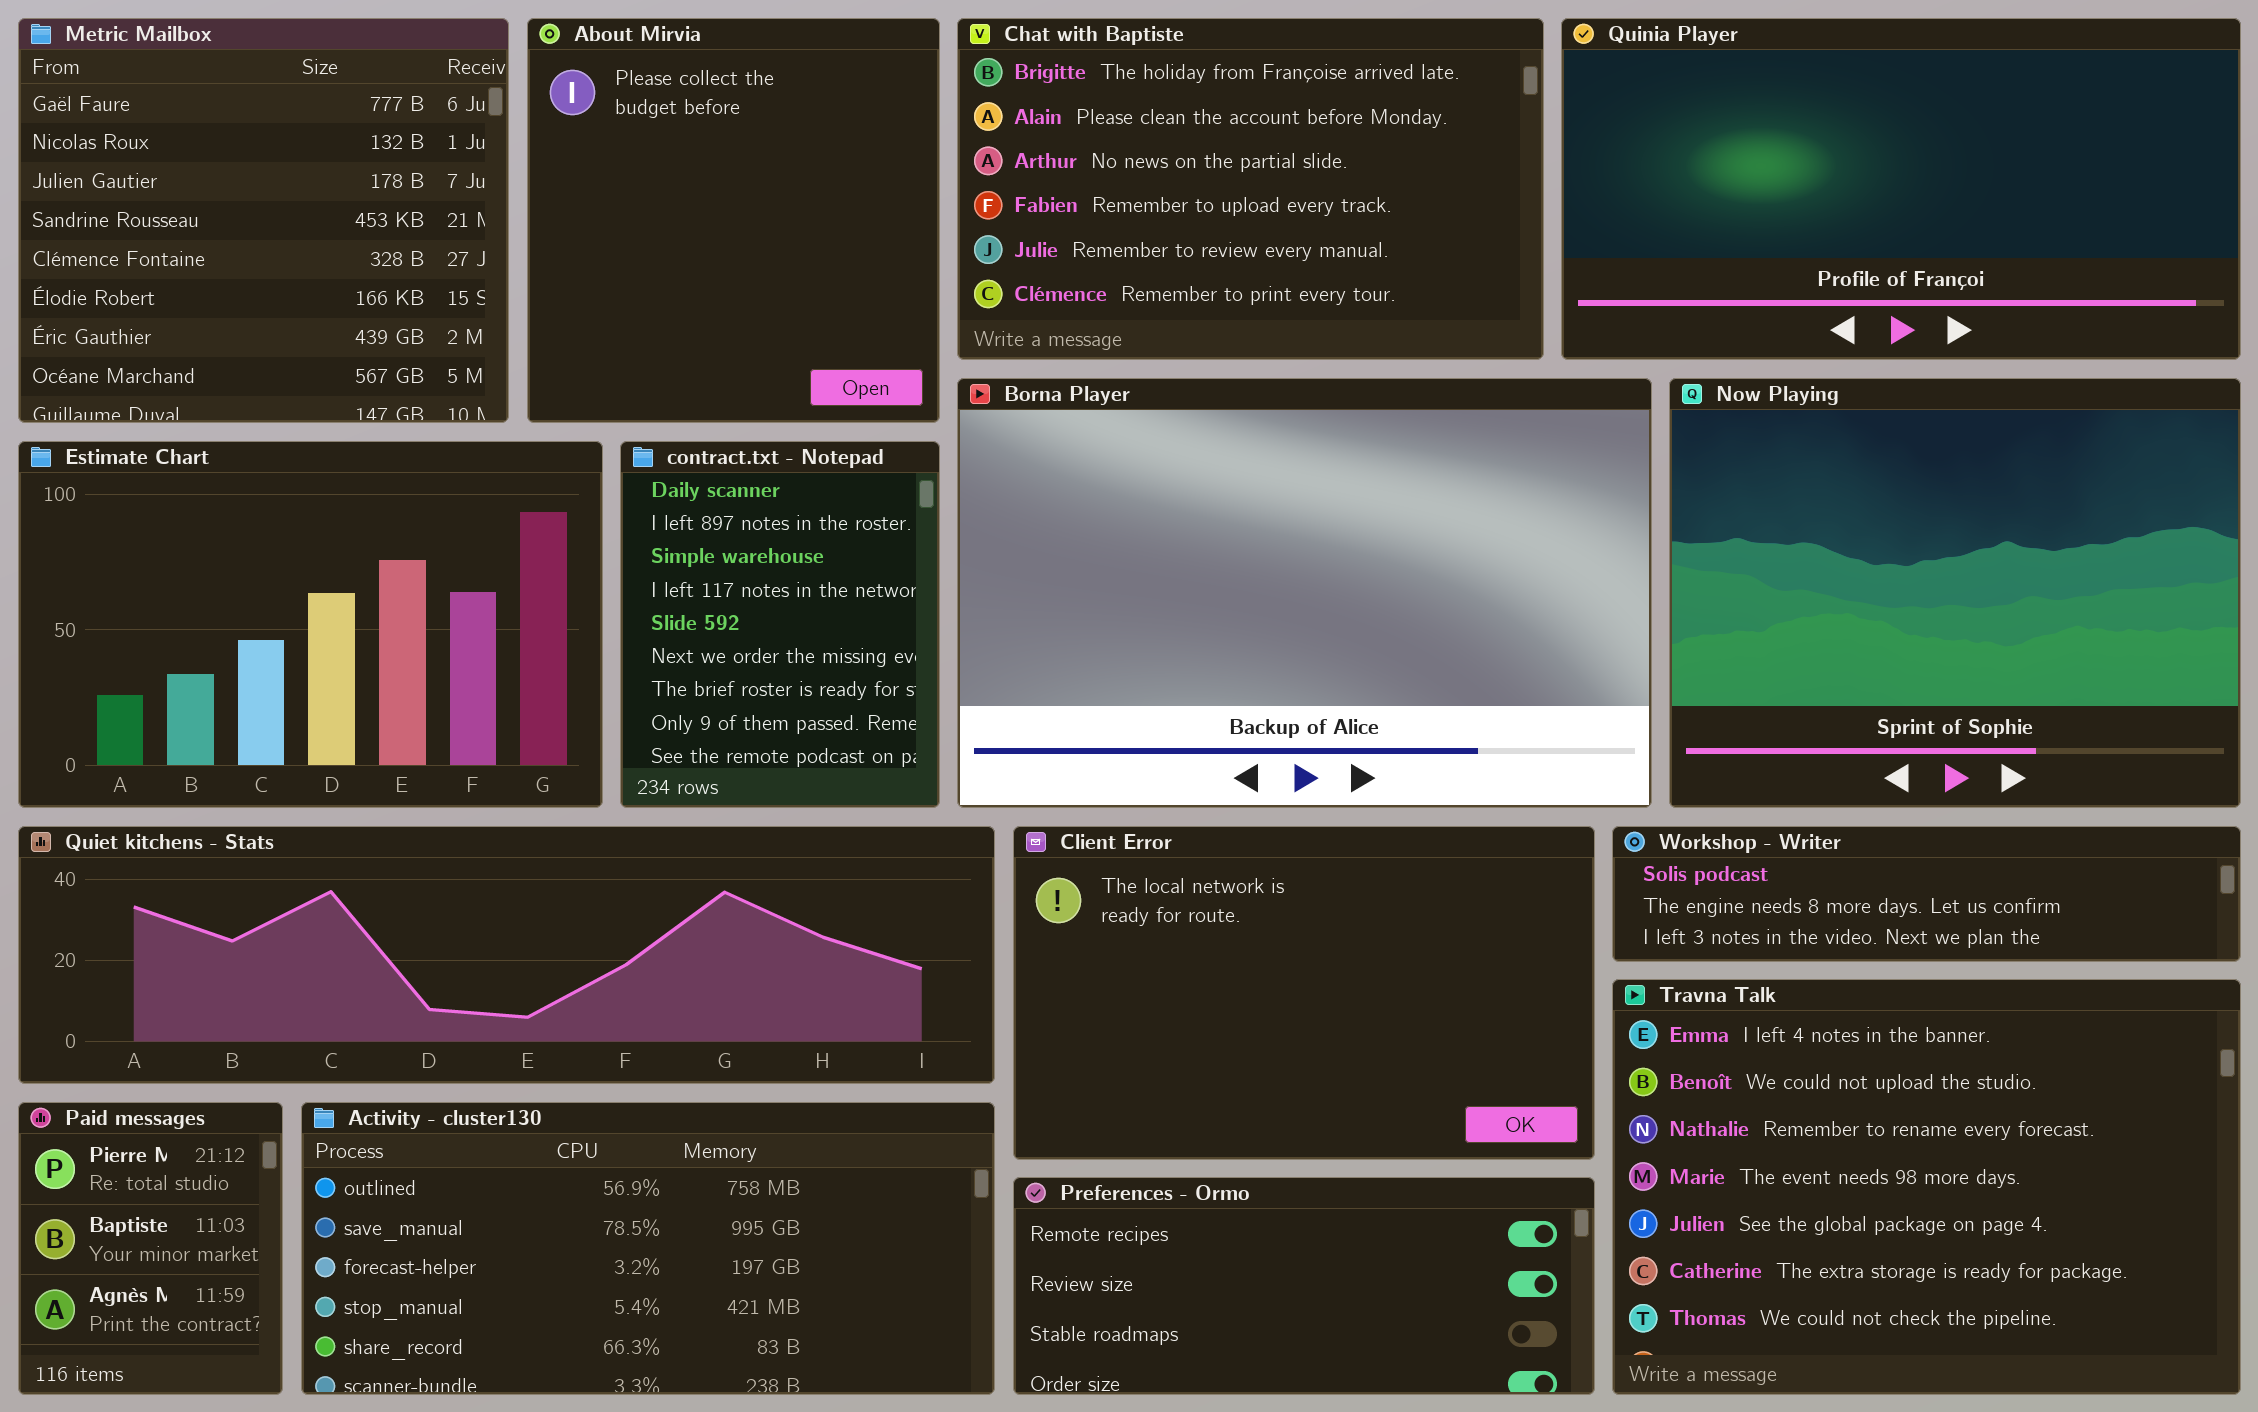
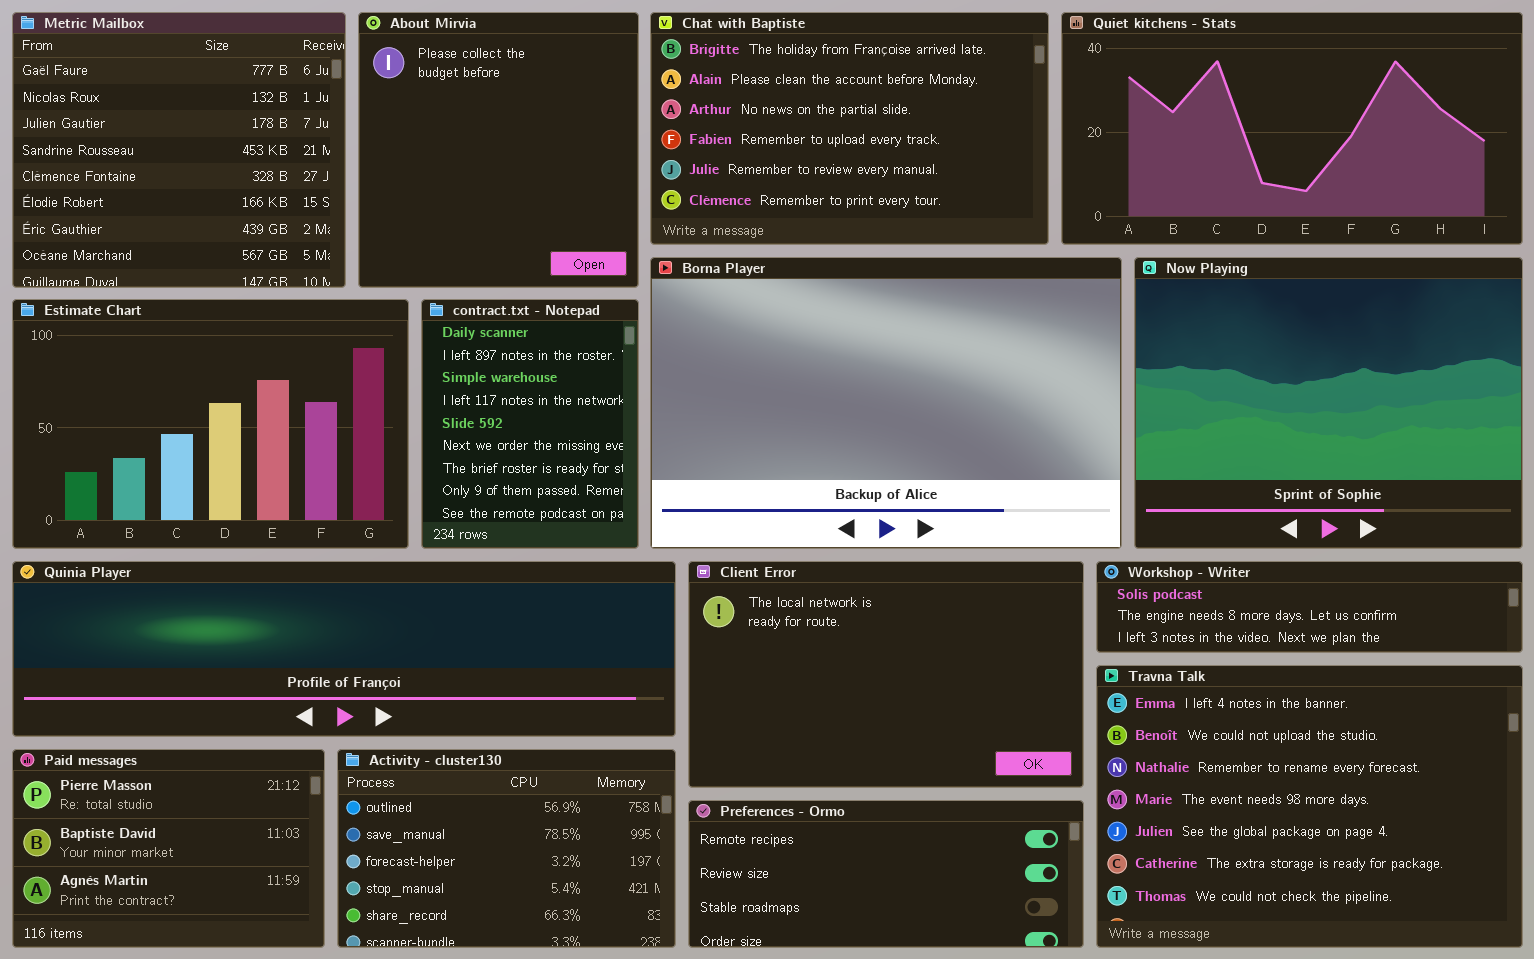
Quinia Player: [1561,18,2241,360] -> [12,561,676,737], moved, resized
Quiet kitchens - Stats: [18,826,995,1084] -> [1061,12,1523,245], moved, resized
Paid messages: [18,1102,283,1395] -> [12,749,325,948], resized
Activity - cluster130: [301,1102,995,1395] -> [337,749,676,948], resized

